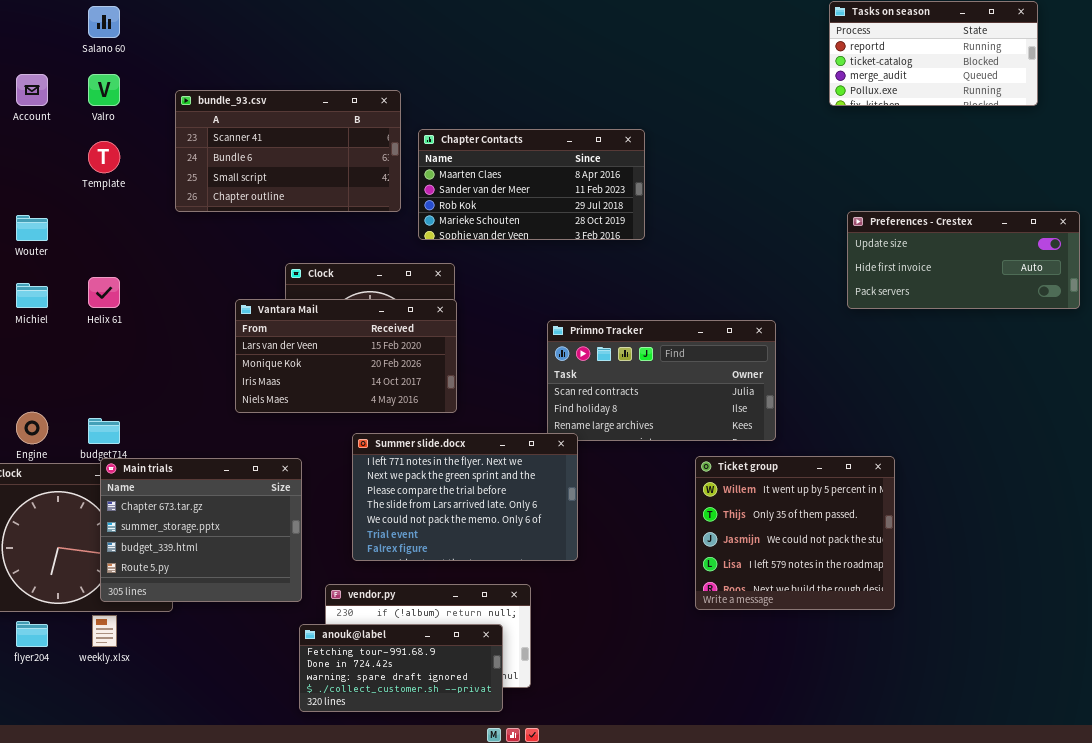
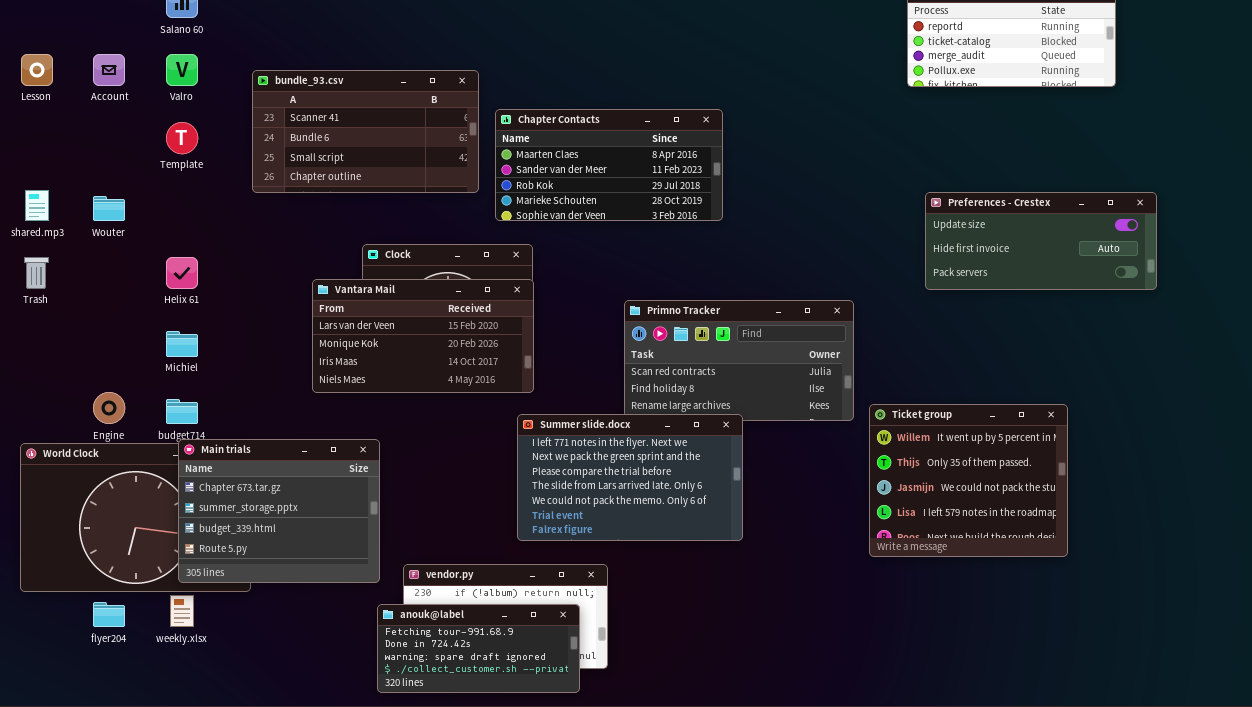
Michiel: [16,283,48,308] -> [166,331,198,357], moved
Summer slide.docx: [352,433,578,561] -> [517,414,743,541], moved
Ticket group: [695,456,895,610] -> [869,404,1068,557], moved

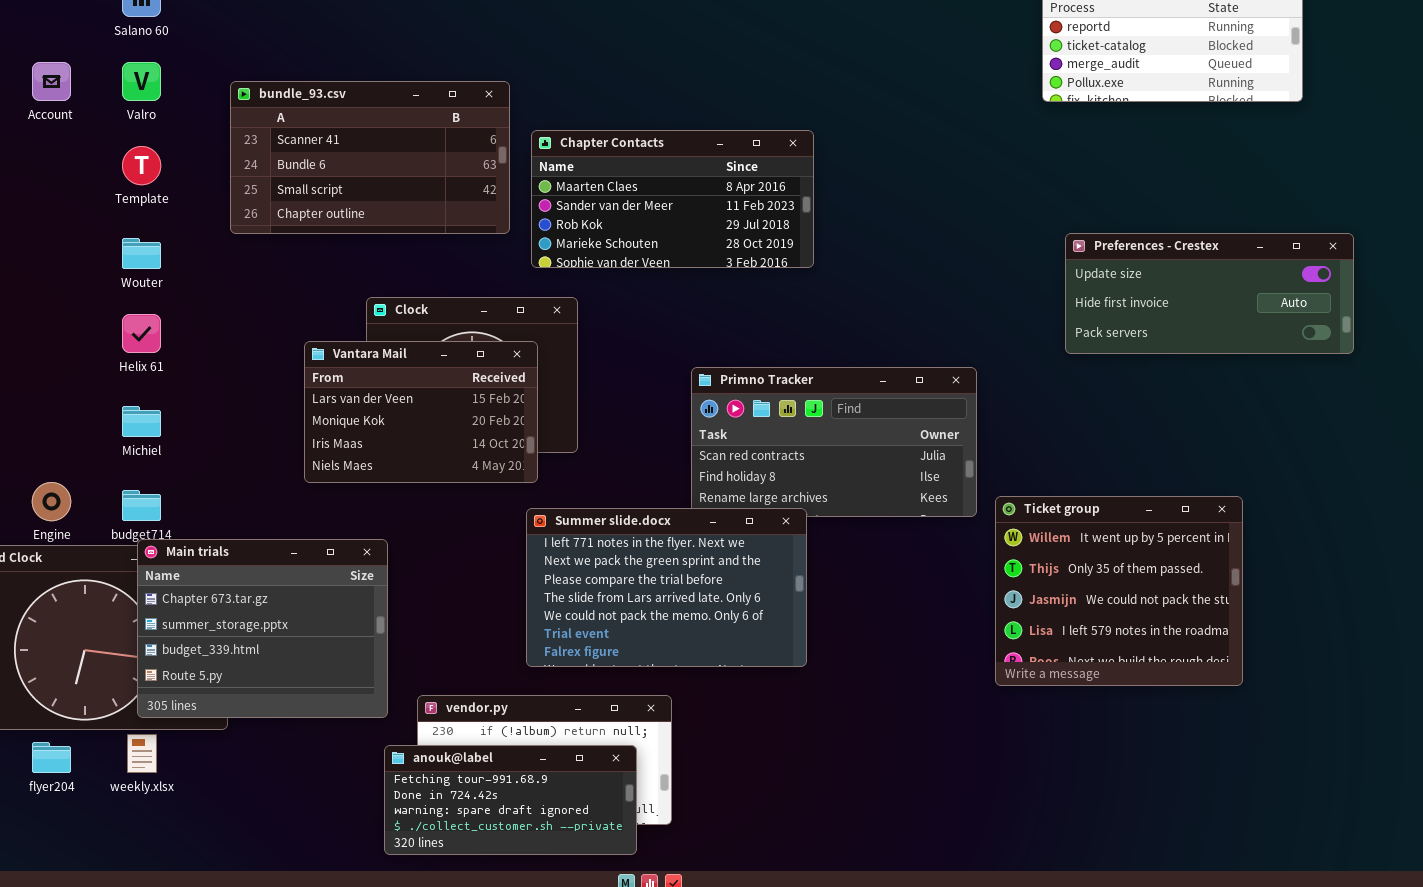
Wouter: [93,196,125,221] -> [122,238,161,269], moved
Vantara Mail: [312,279,534,393] -> [304,341,538,483], resized
Summer slide.docx: [517,414,743,541] -> [526,508,807,667], moved

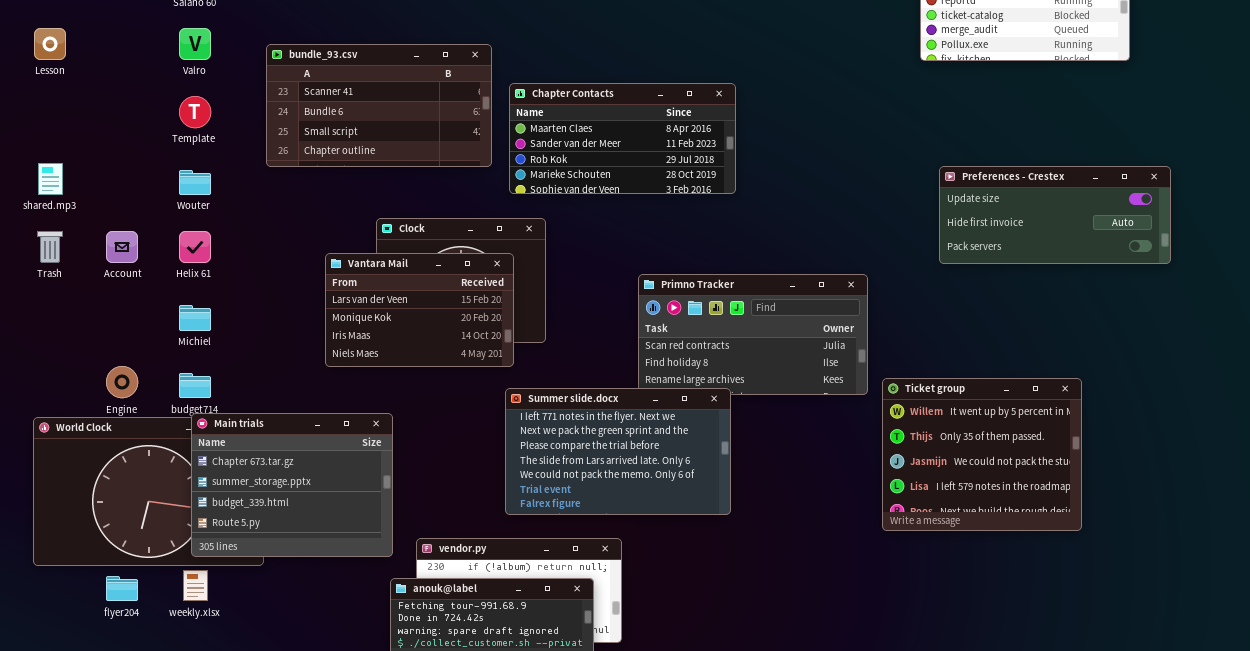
Account: [32,62,71,101] -> [106,231,138,263], moved

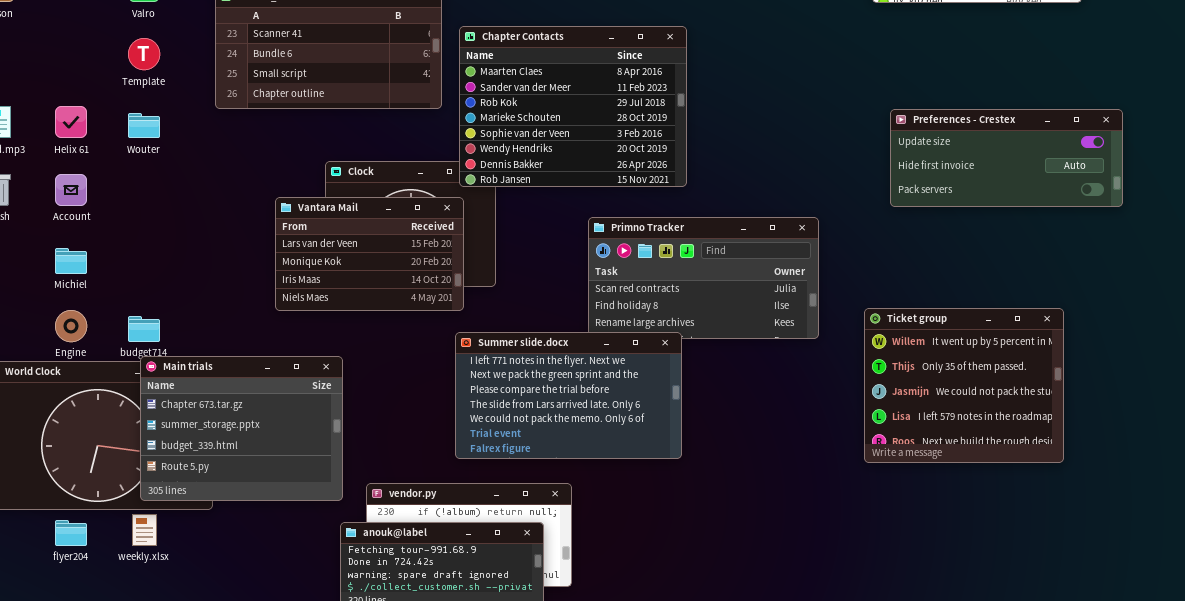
Chapter Contacts: [509,83,736,194] -> [459,26,687,187], resized
Helix 61: [179,231,211,263] -> [55,106,87,138], moved
Michiel: [179,305,211,331] -> [55,248,87,274], moved
Ticket group: [882,378,1082,531] -> [864,308,1064,463], moved

